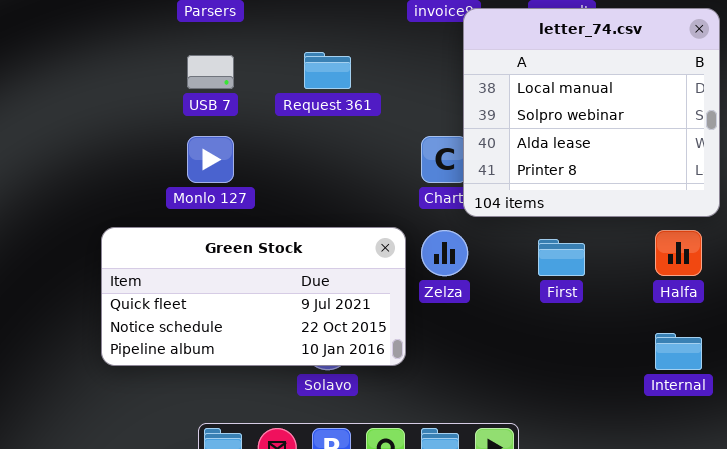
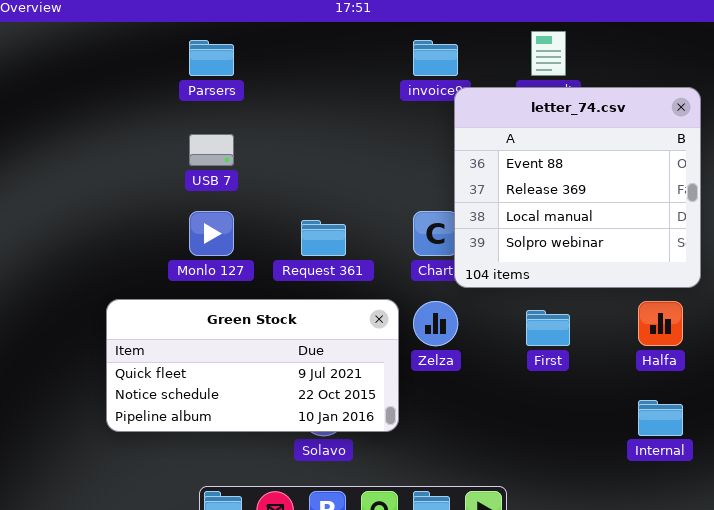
letter_74.csv: [463,8,720,217] -> [454,87,701,288], scrolled up 2 rows
Request 361: [304,52,351,89] -> [301,220,346,256], moved

